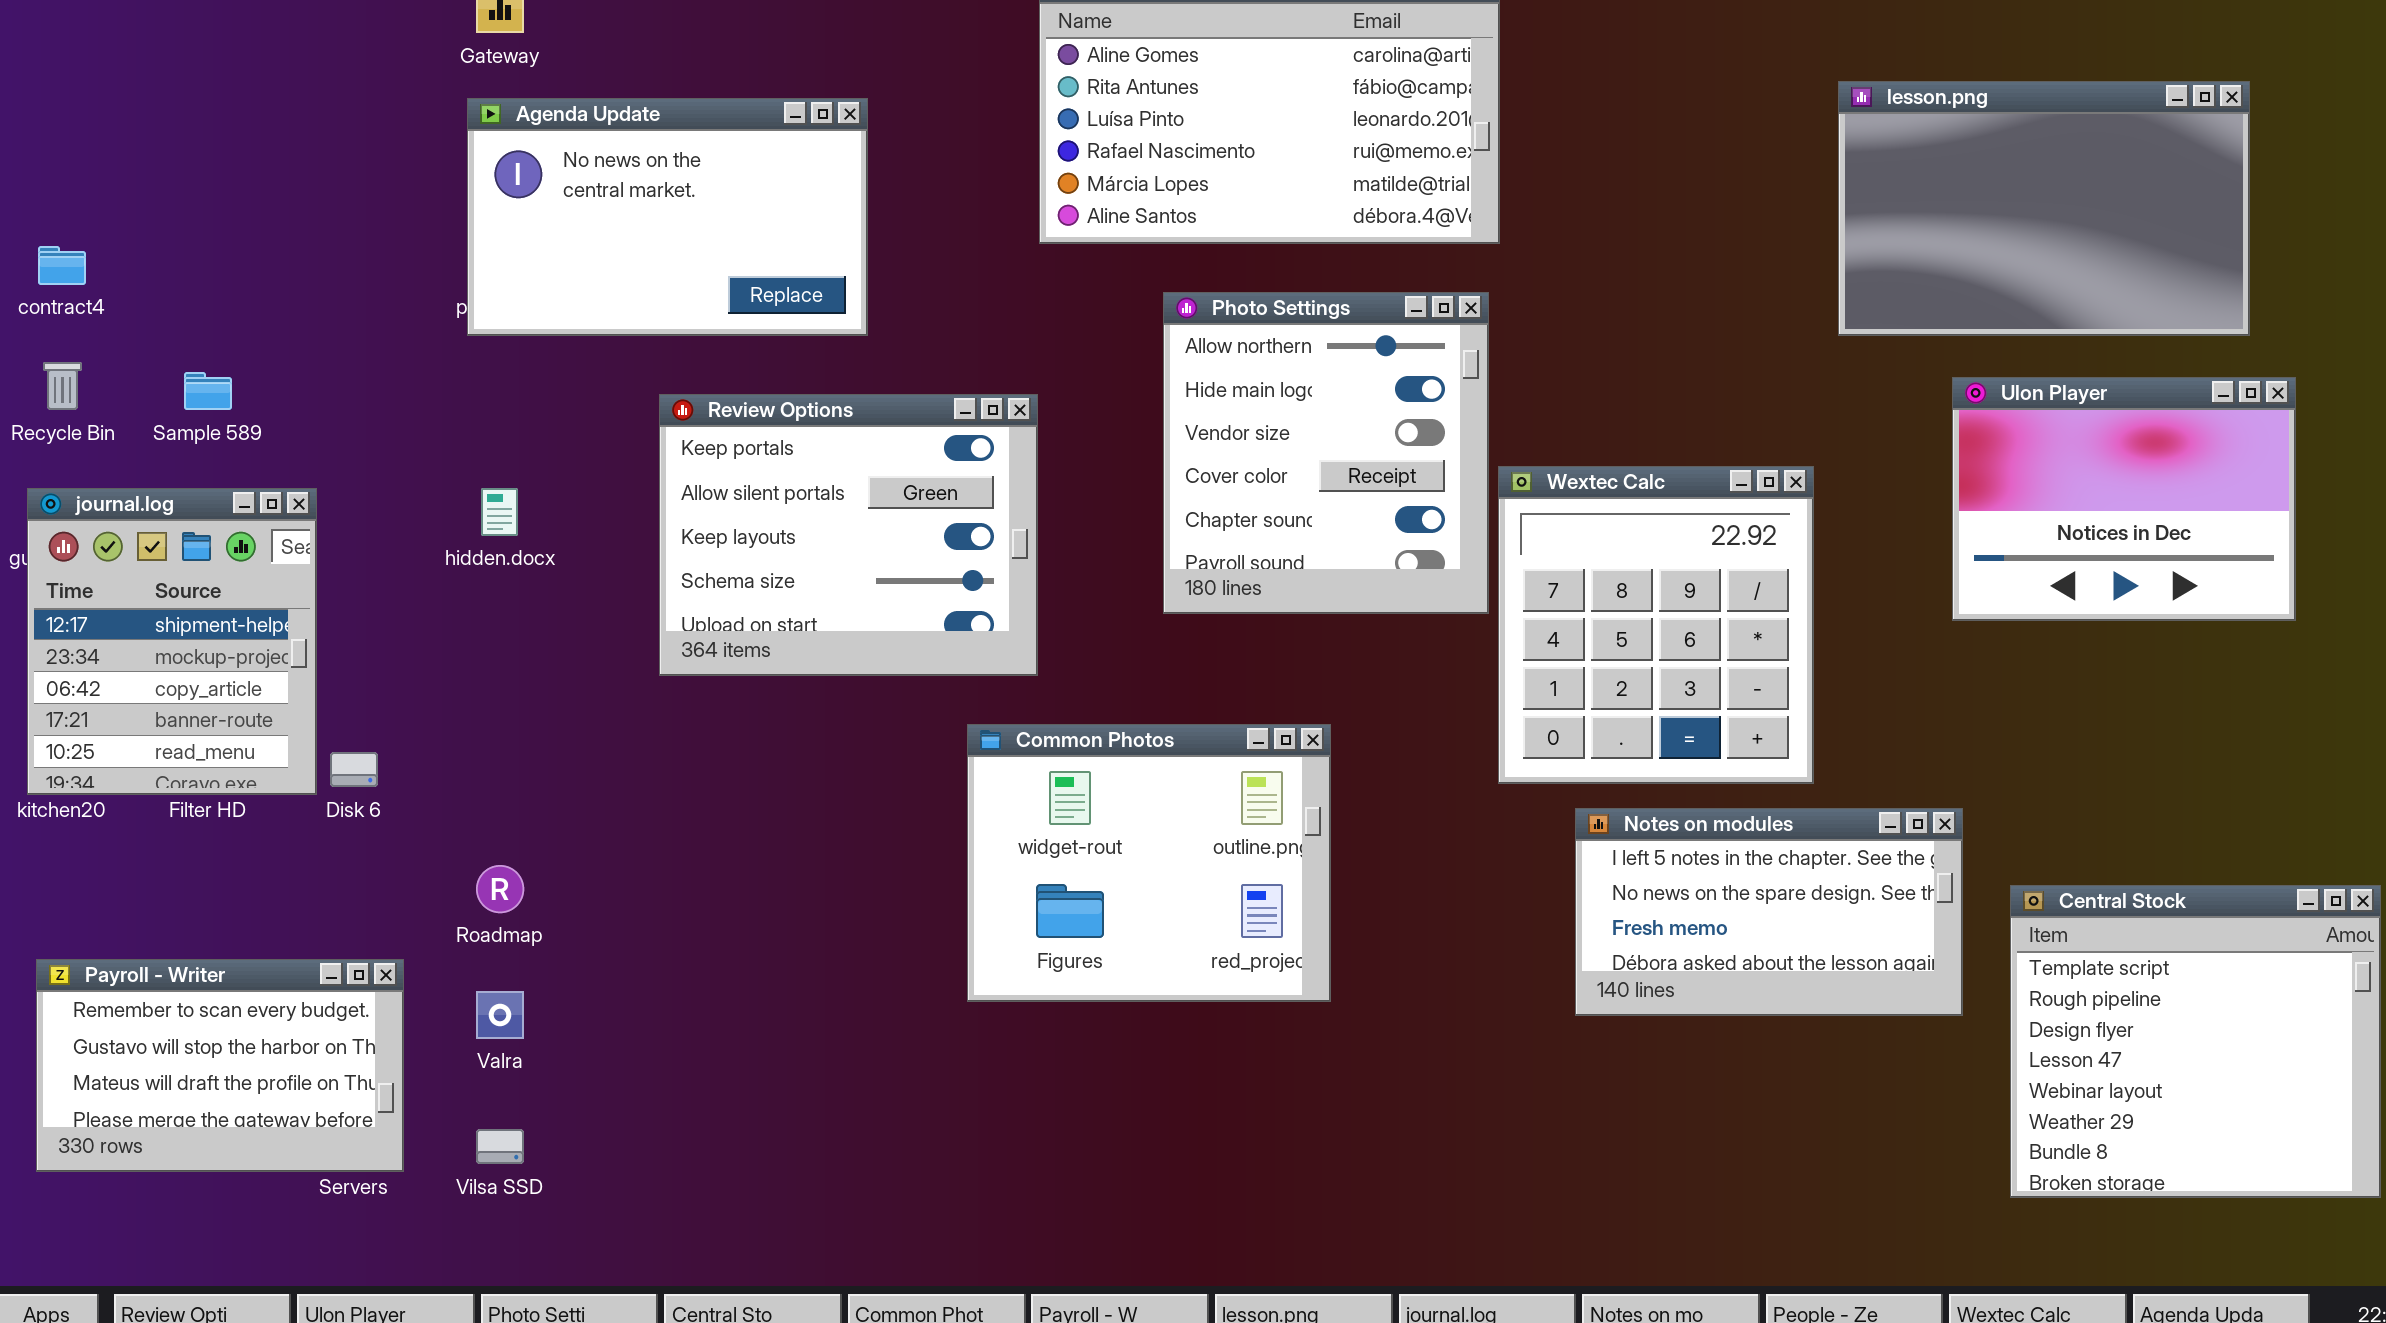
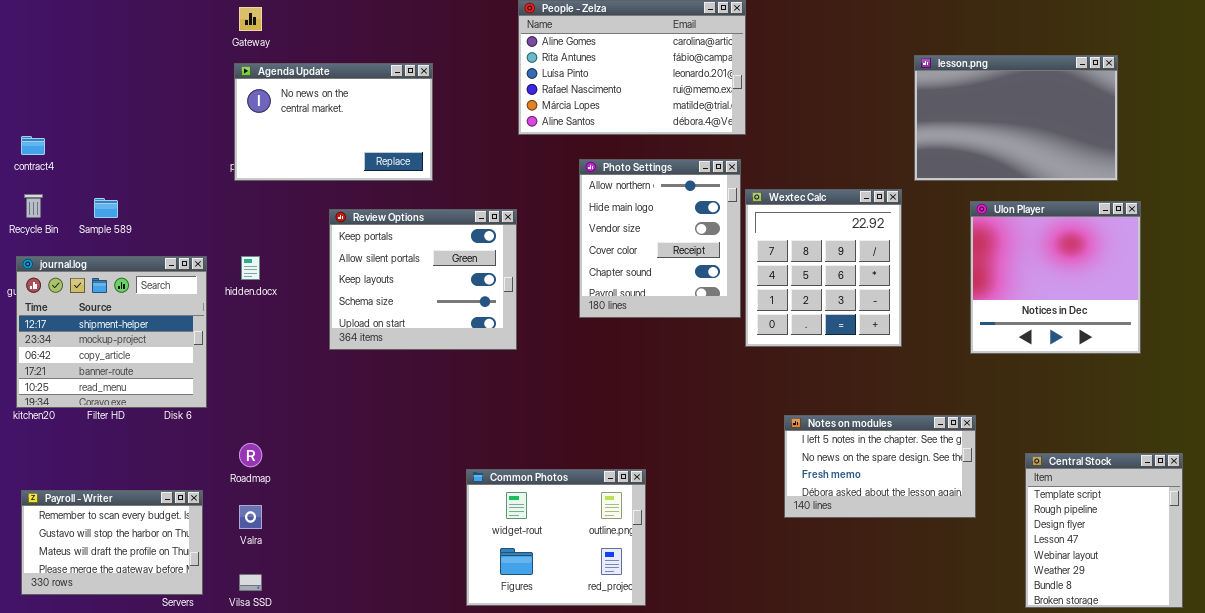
Ulon Player: [1952,377,2296,621] -> [970,201,1141,354], resized
Wextec Calc: [1498,466,1814,784] -> [745,189,902,347], moved
journal.log: [27,488,317,795] -> [16,256,207,408], resized
Common Photos: [967,724,1331,1002] -> [466,469,646,606], moved
Central Stock: [2010,885,2381,1198] -> [1025,453,1183,608], resized

